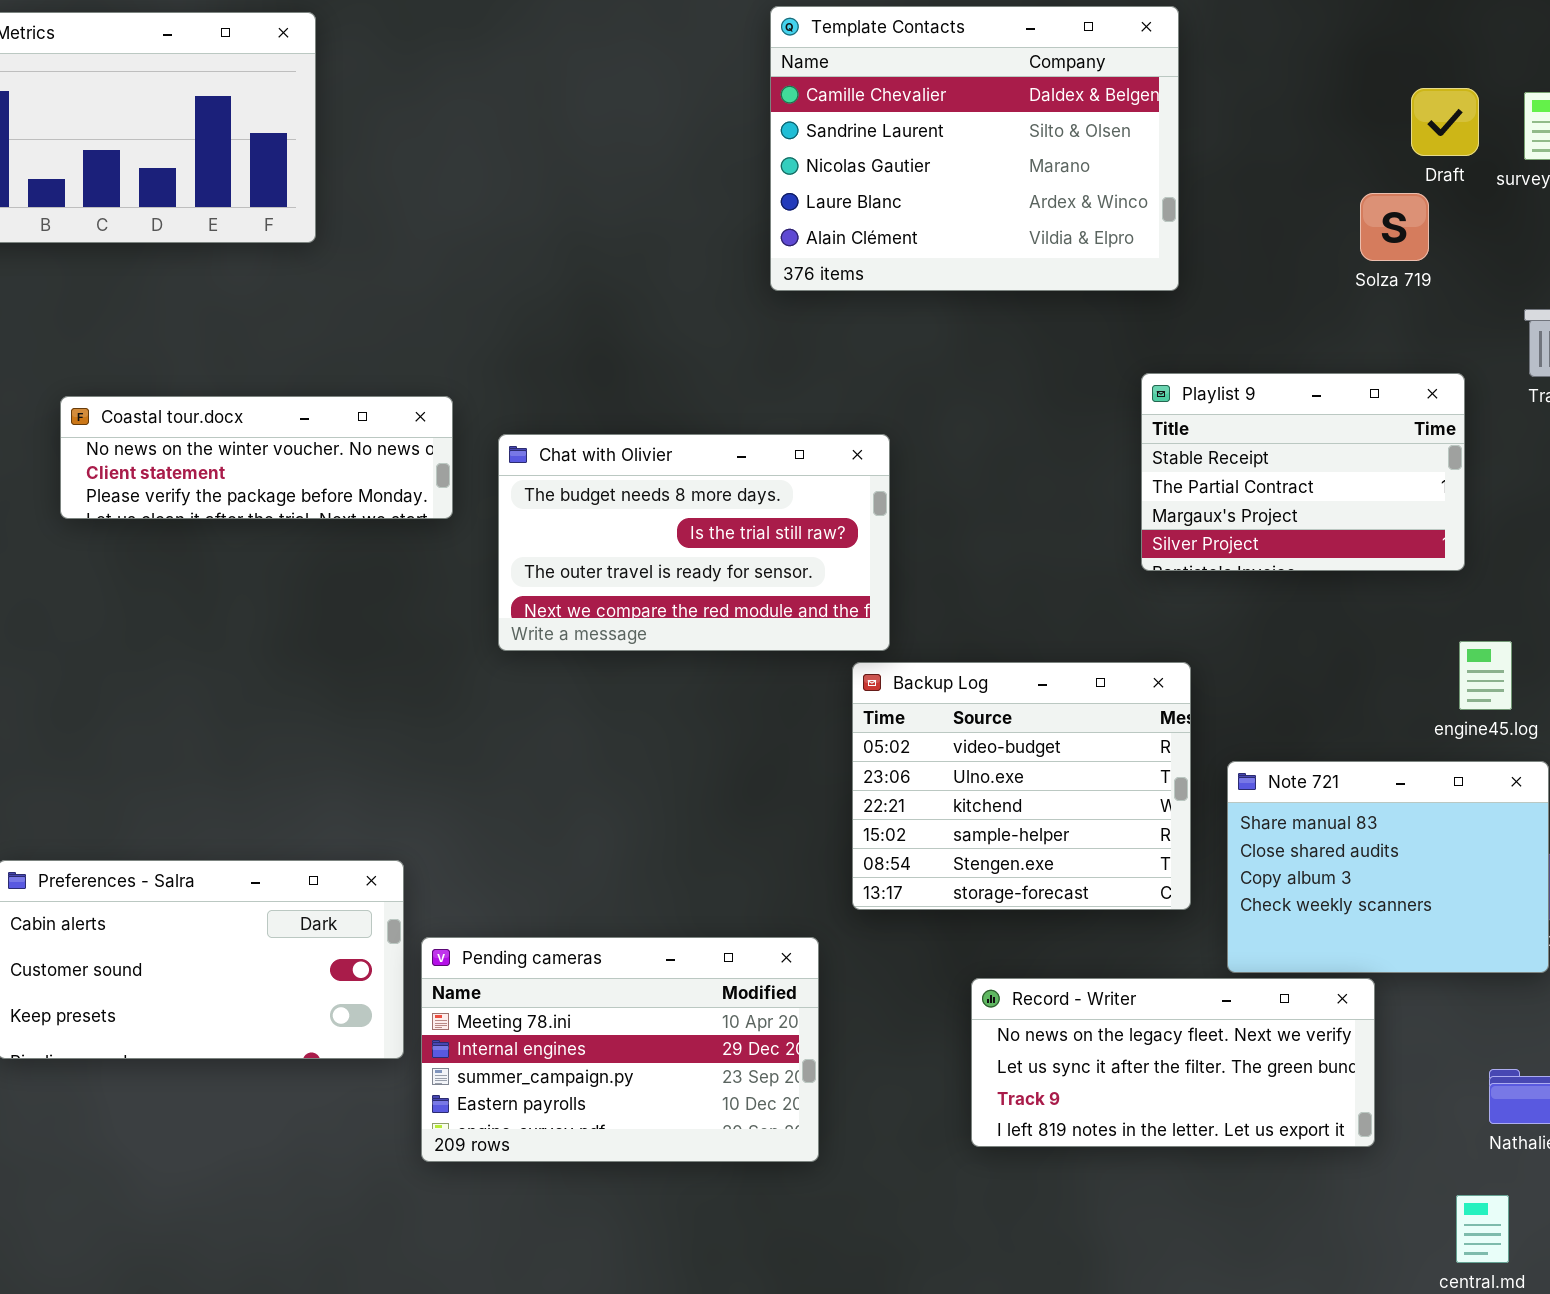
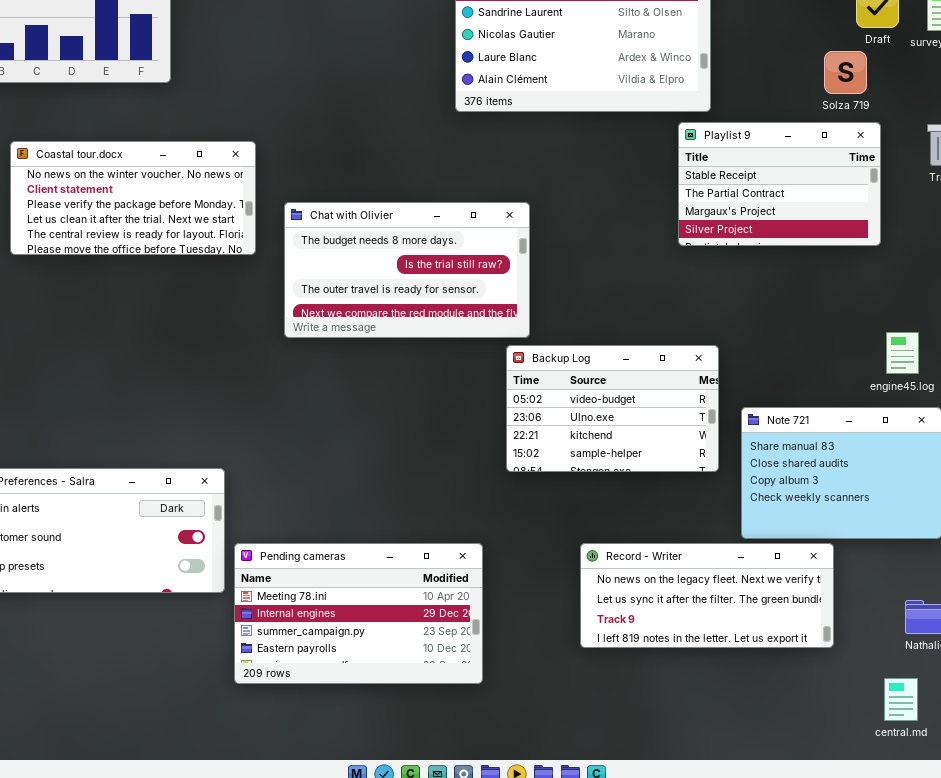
Playlist 9: [1141,373,1465,571] -> [678,122,881,246], moved
Coastal tour.docx: [60,396,453,519] -> [10,141,256,255], resized
Backup Log: [852,662,1191,910] -> [506,345,719,472], resized
Pending cameras: [421,937,819,1162] -> [234,543,483,684], moved

